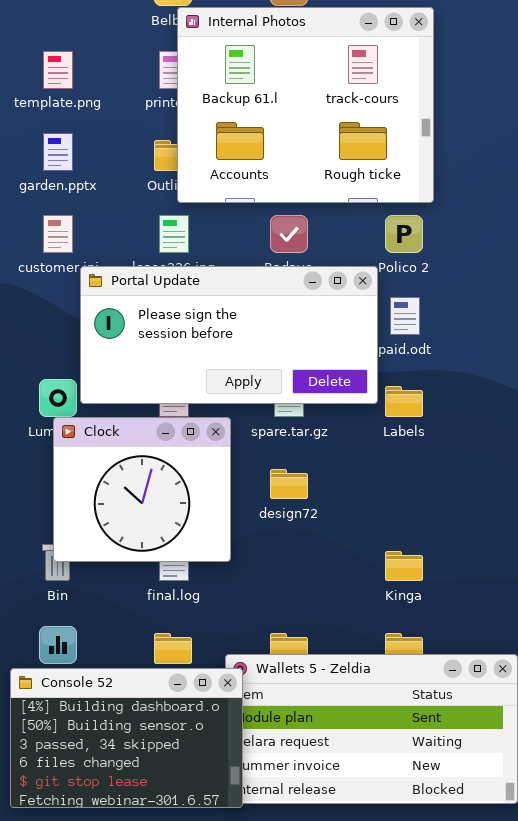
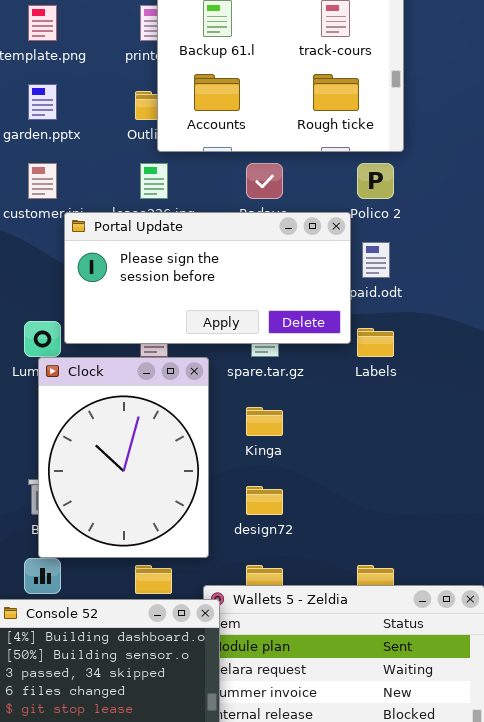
Clock: [53,417,231,562] -> [38,357,209,558], resized
design72: [270,469,308,499] -> [246,486,283,515], moved
Kinga: [385,551,423,581] -> [246,407,283,436], moved

